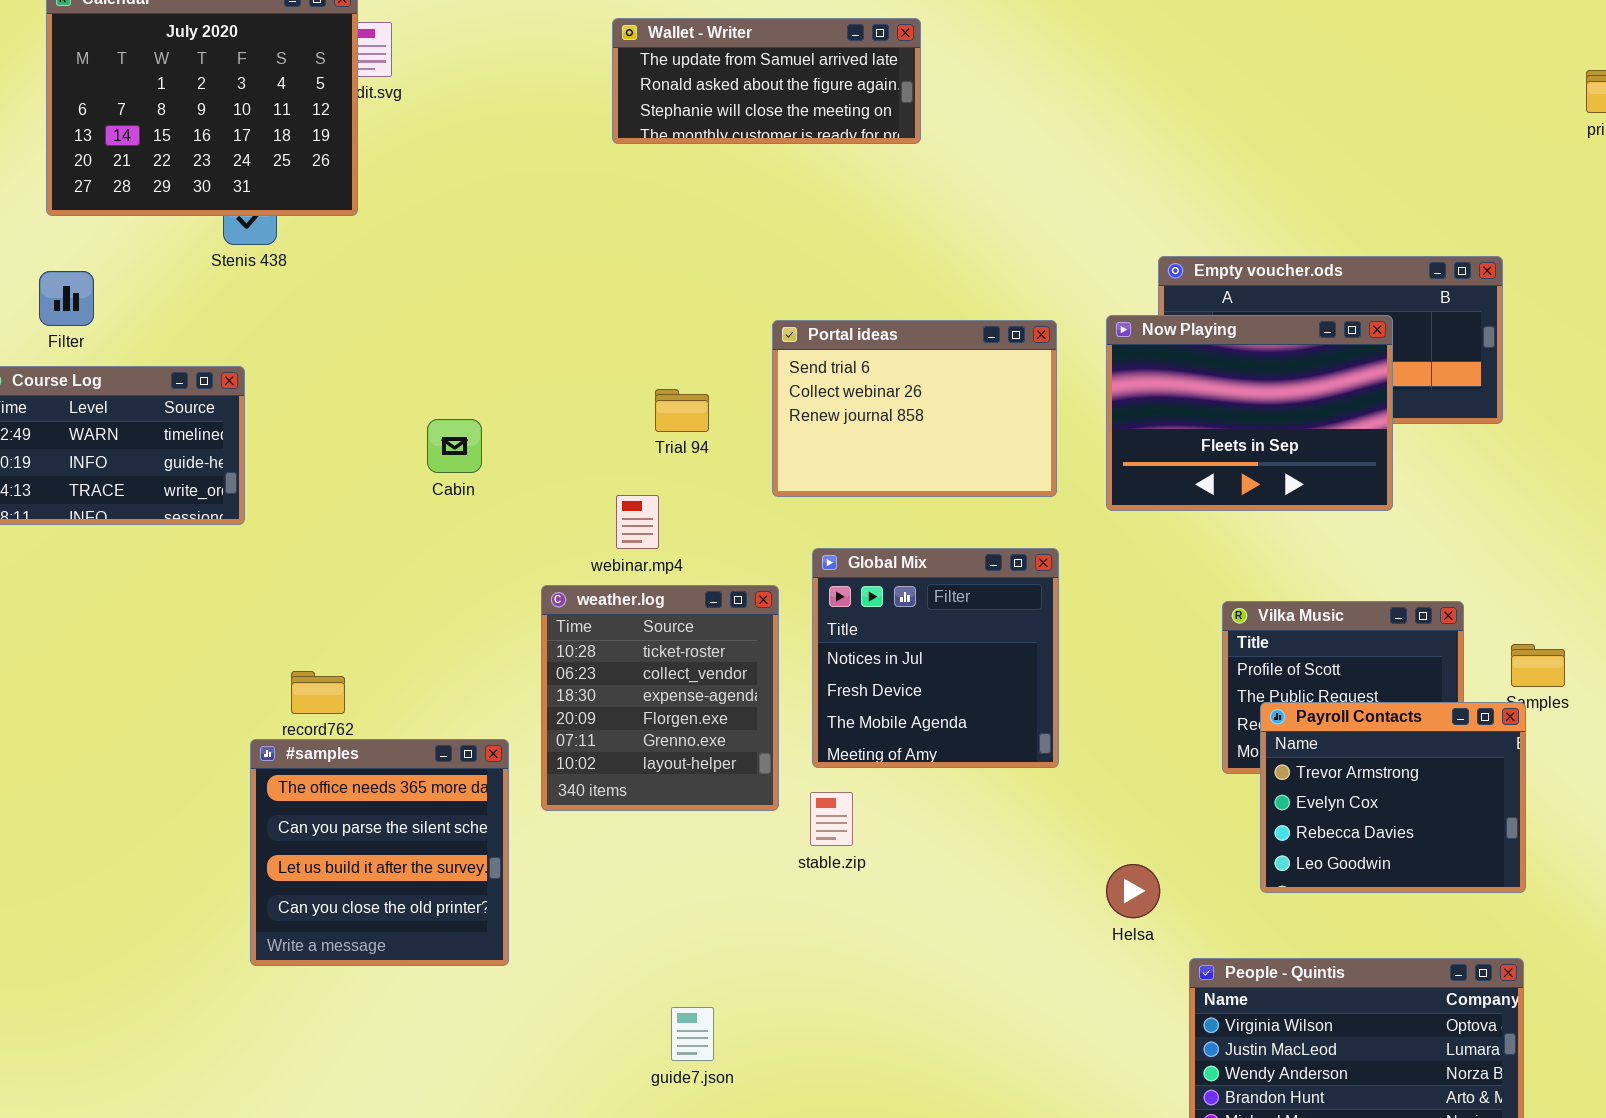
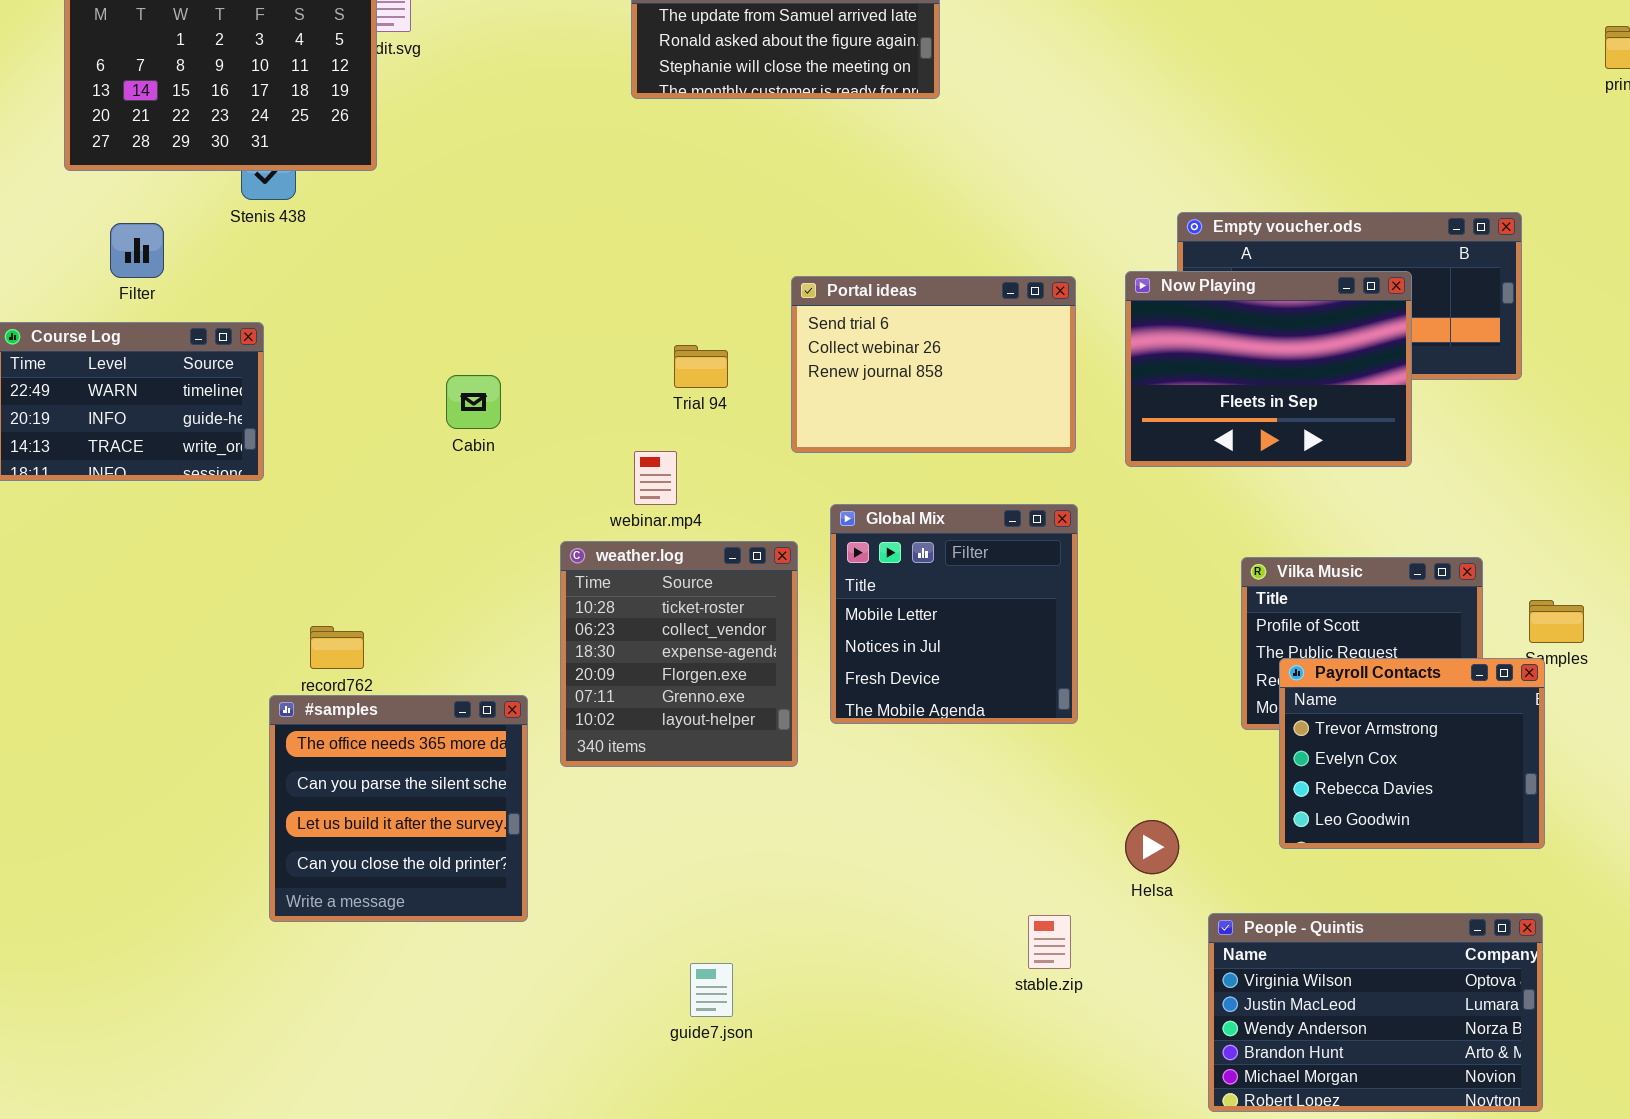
Filter: [39,271,94,326] -> [110,223,164,278], moved
Global Mix: [812,548,1059,768] -> [830,504,1078,724], scrolled up 1 row
stable.zip: [810,792,853,846] -> [1028,915,1071,969], moved

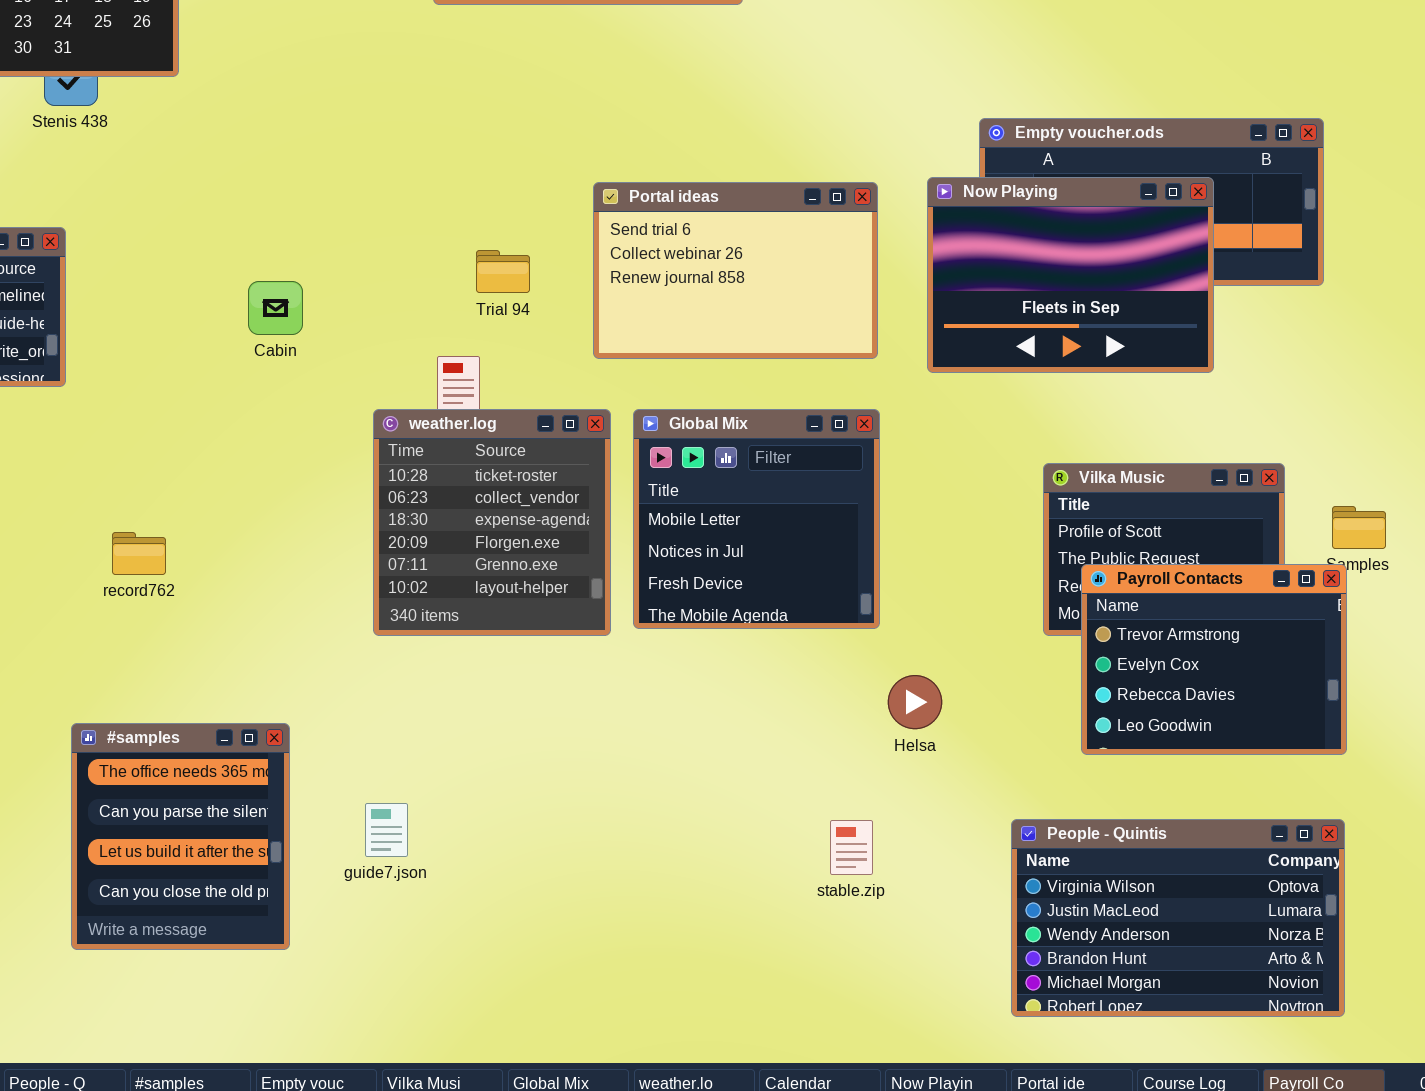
weather.log: [560,541,798,767] -> [373,409,611,636], moved
#samples: [269,695,528,922] -> [71,723,290,950], moved, resized
Helsa: [1125,820,1179,874] -> [888,675,942,729], moved
guide7.json: [690,963,733,1017] -> [365,803,408,857], moved

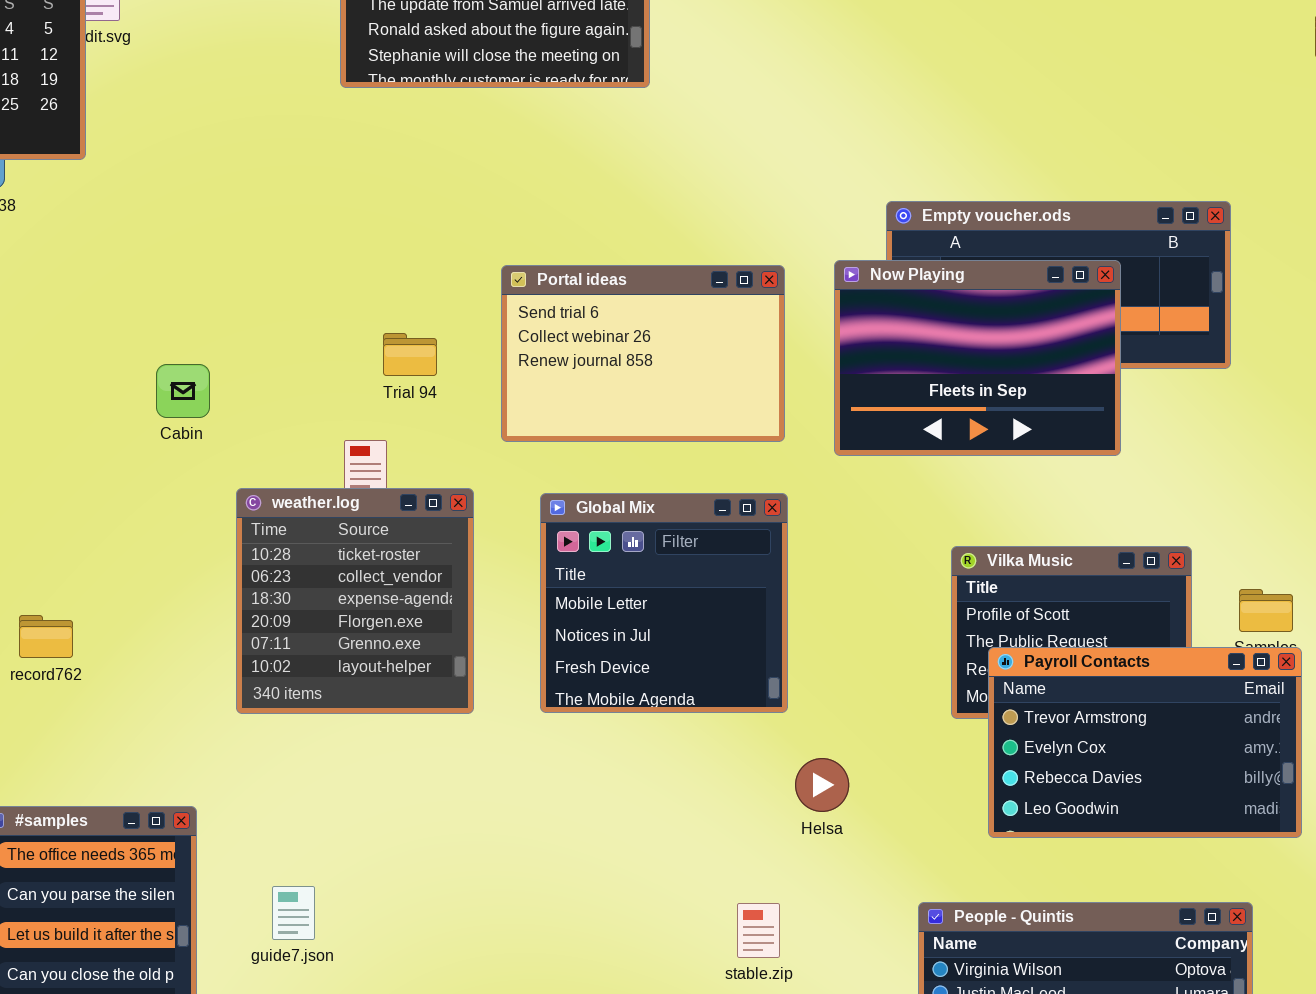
weather.log: [373,409,611,636] -> [236,488,474,714], moved
Payroll Contacts: [1081,564,1347,755] -> [988,647,1302,838], resized

